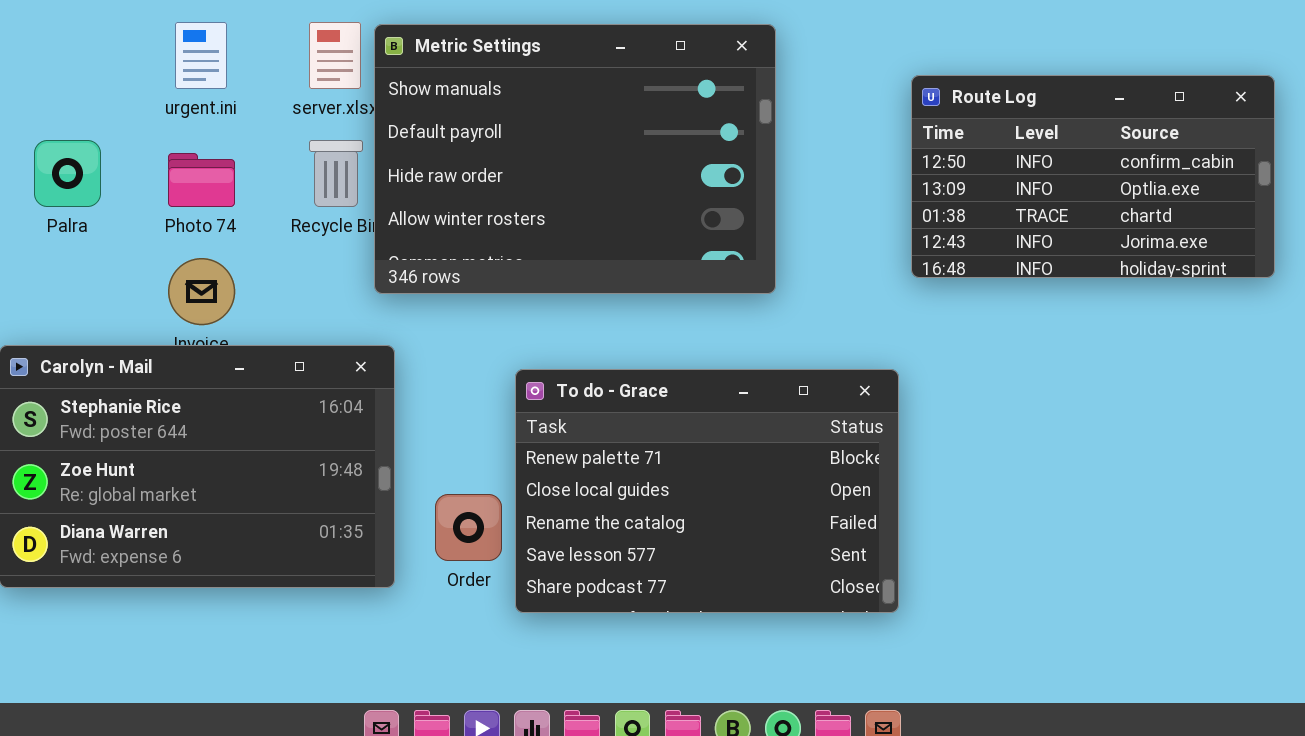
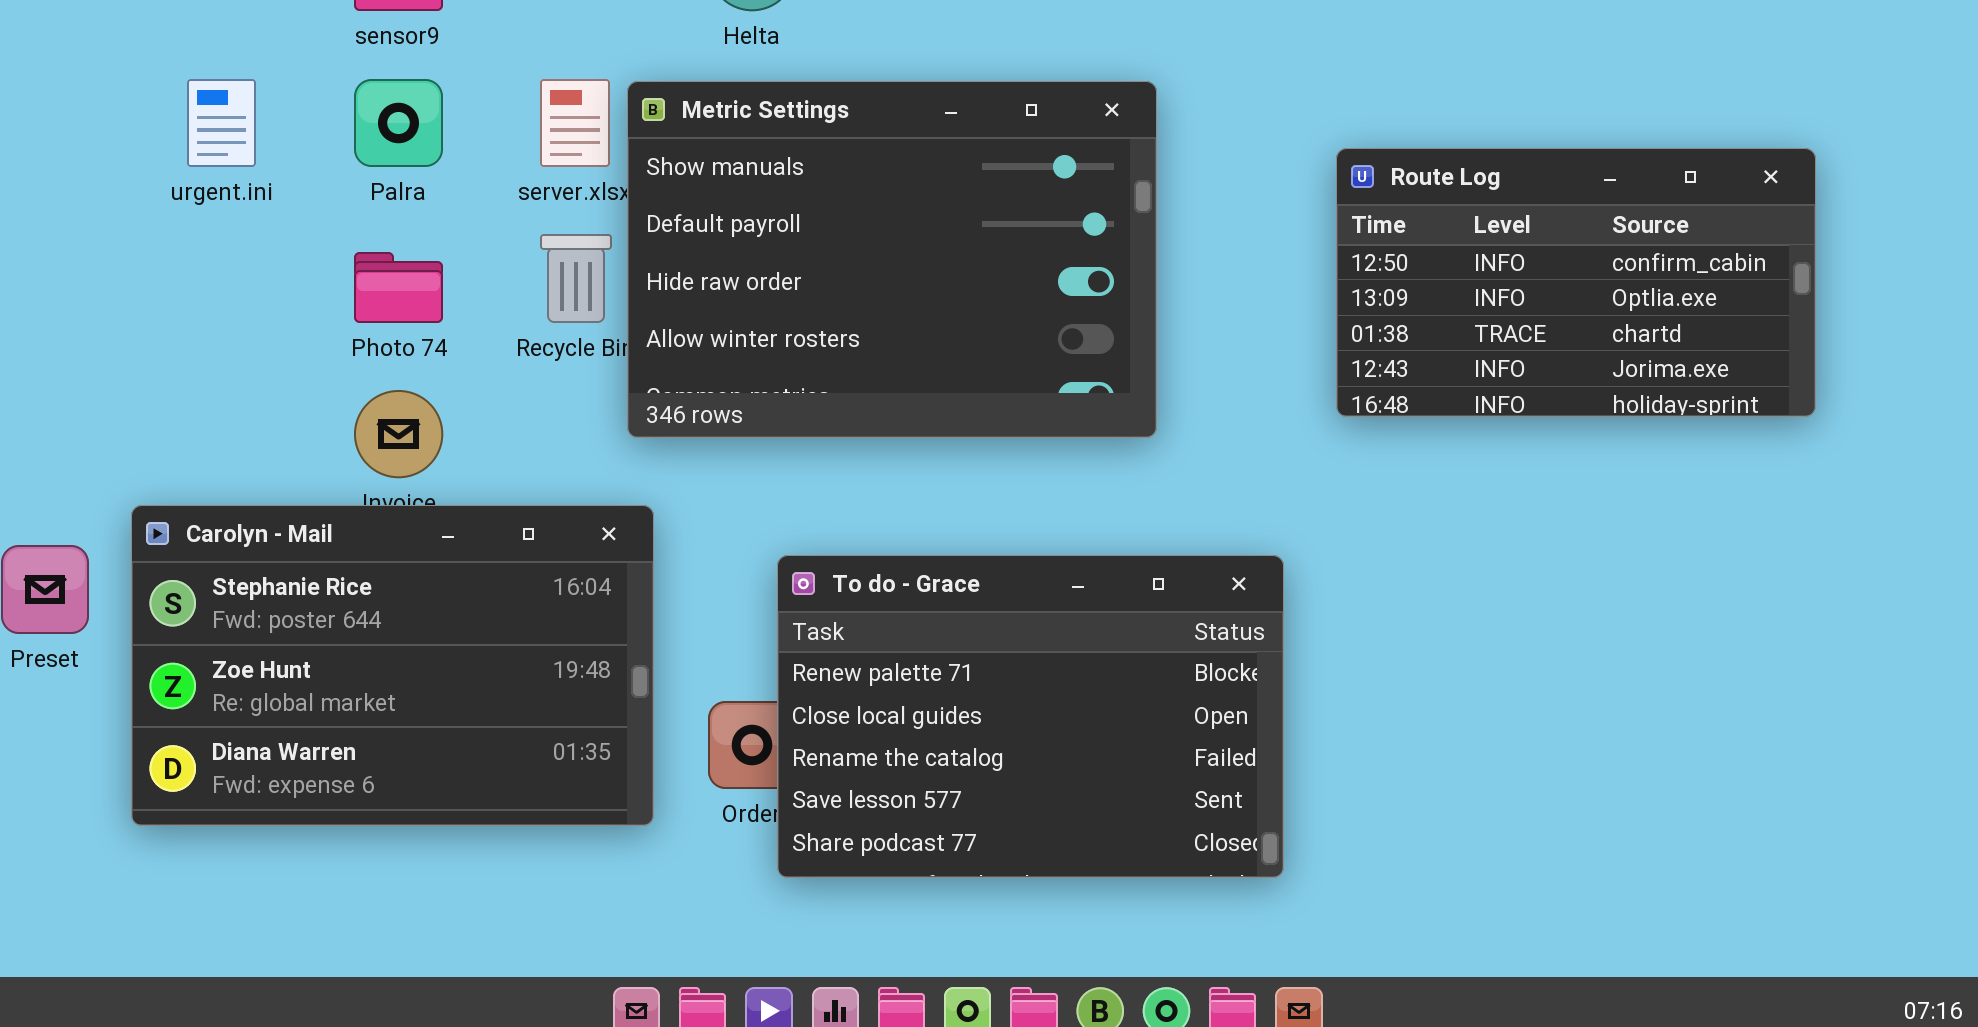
urgent.ini: [175,22,227,89] -> [187,79,256,167], moved
Palra: [34,140,101,207] -> [354,79,443,167], moved
To do - Grace: [515,369,899,613] -> [777,555,1284,878], moved

